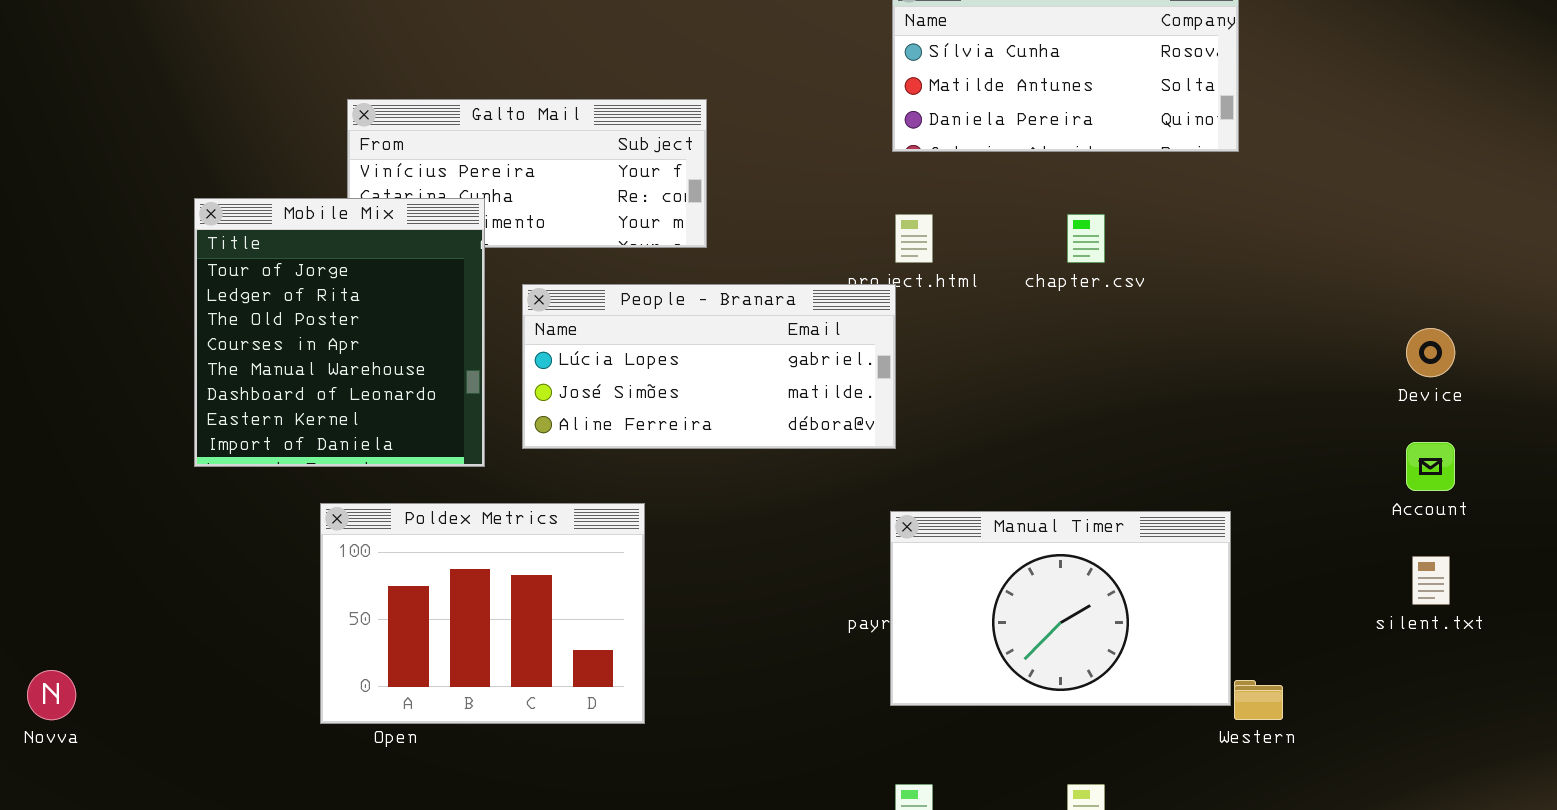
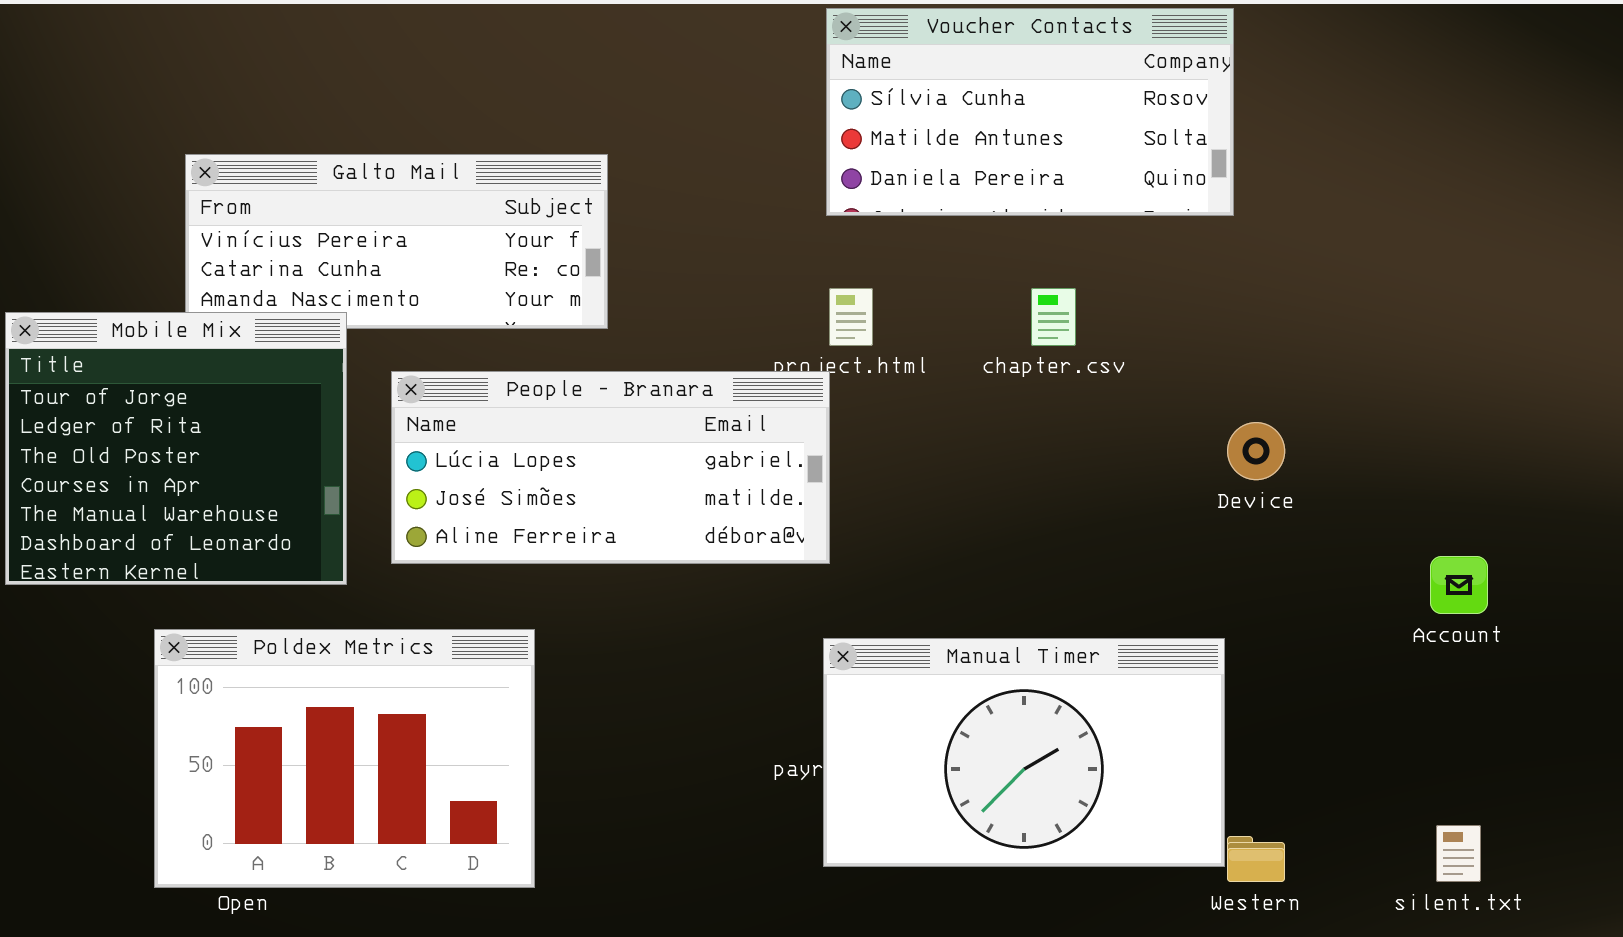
Mobile Mix: [194,198,485,467] -> [5,312,347,585], resized
Device: [1406,328,1455,377] -> [1227,422,1285,480], moved
silent.txt: [1412,556,1450,605] -> [1436,825,1481,882], moved

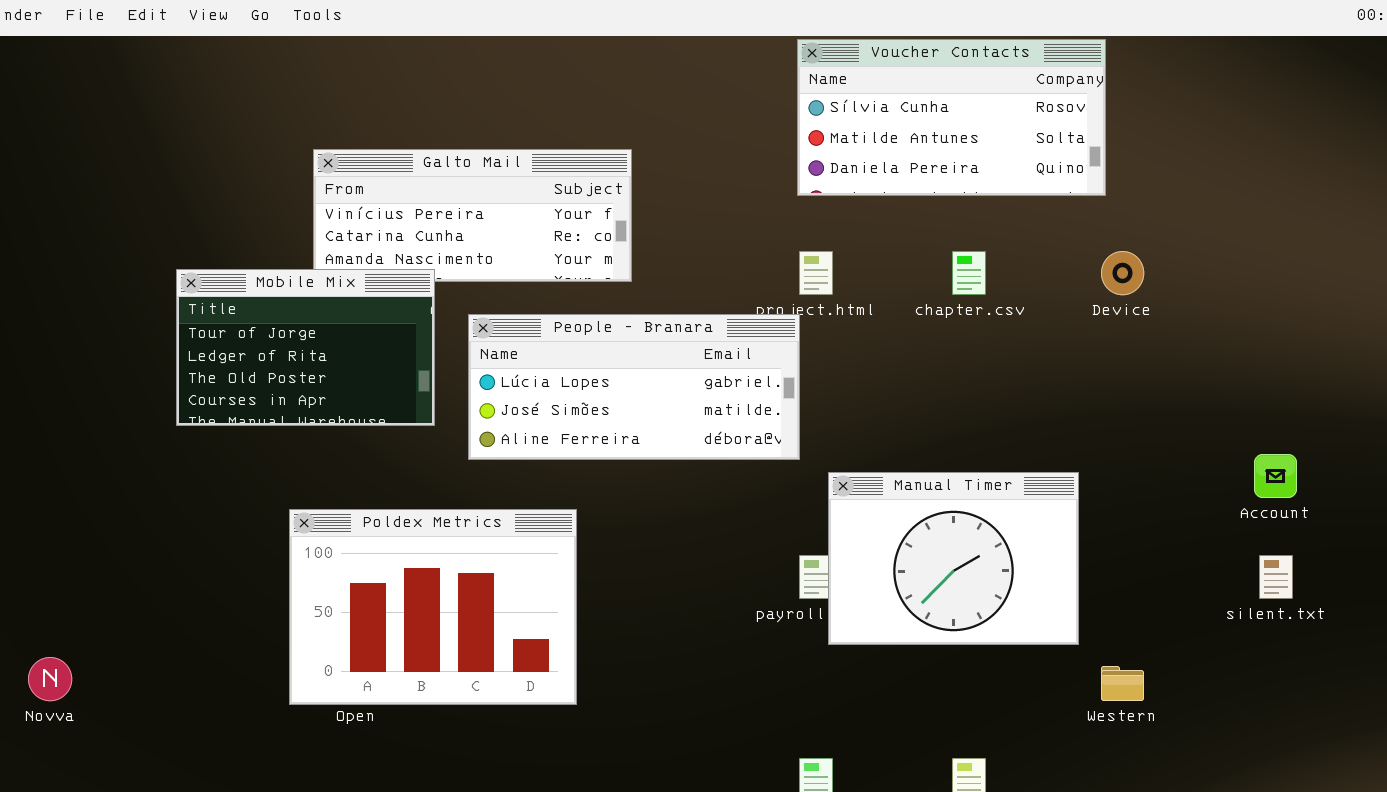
Mobile Mix: [5,312,347,585] -> [176,269,435,426], resized
Device: [1227,422,1285,480] -> [1101,251,1144,295], moved
Manual Timer: [823,638,1225,867] -> [828,472,1079,645], moved, resized
silent.txt: [1436,825,1481,882] -> [1259,555,1293,599], moved

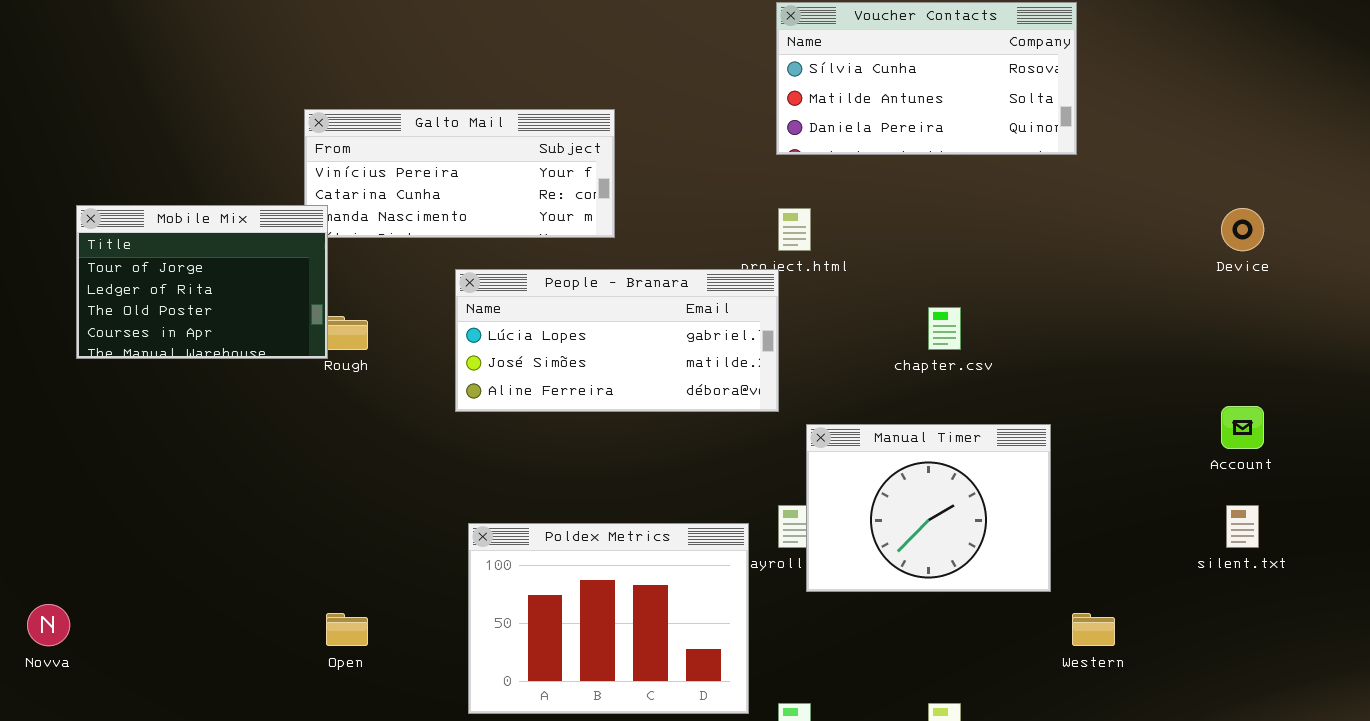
chapter.csv: [952,251,986,295] -> [928,307,961,350], moved
Device: [1101,251,1144,295] -> [1221,208,1264,251], moved
Mobile Mix: [176,269,435,426] -> [76,205,328,359], moved
Poldex Metrics: [289,509,577,705] -> [468,523,749,714], moved

